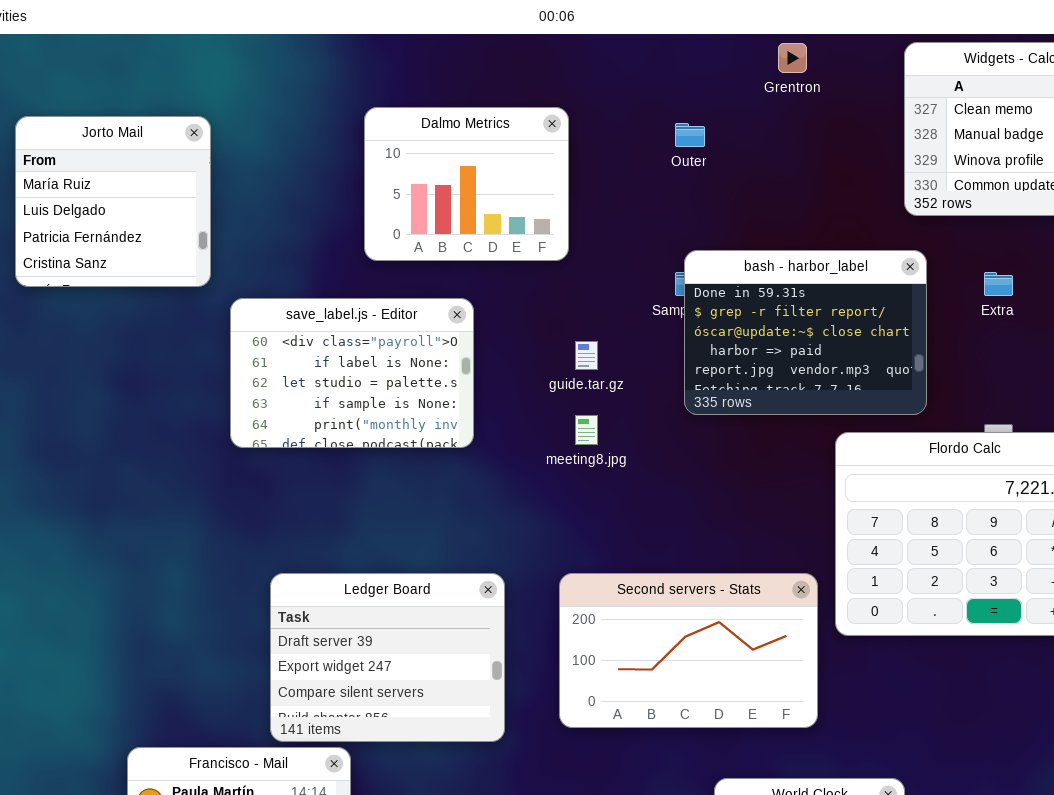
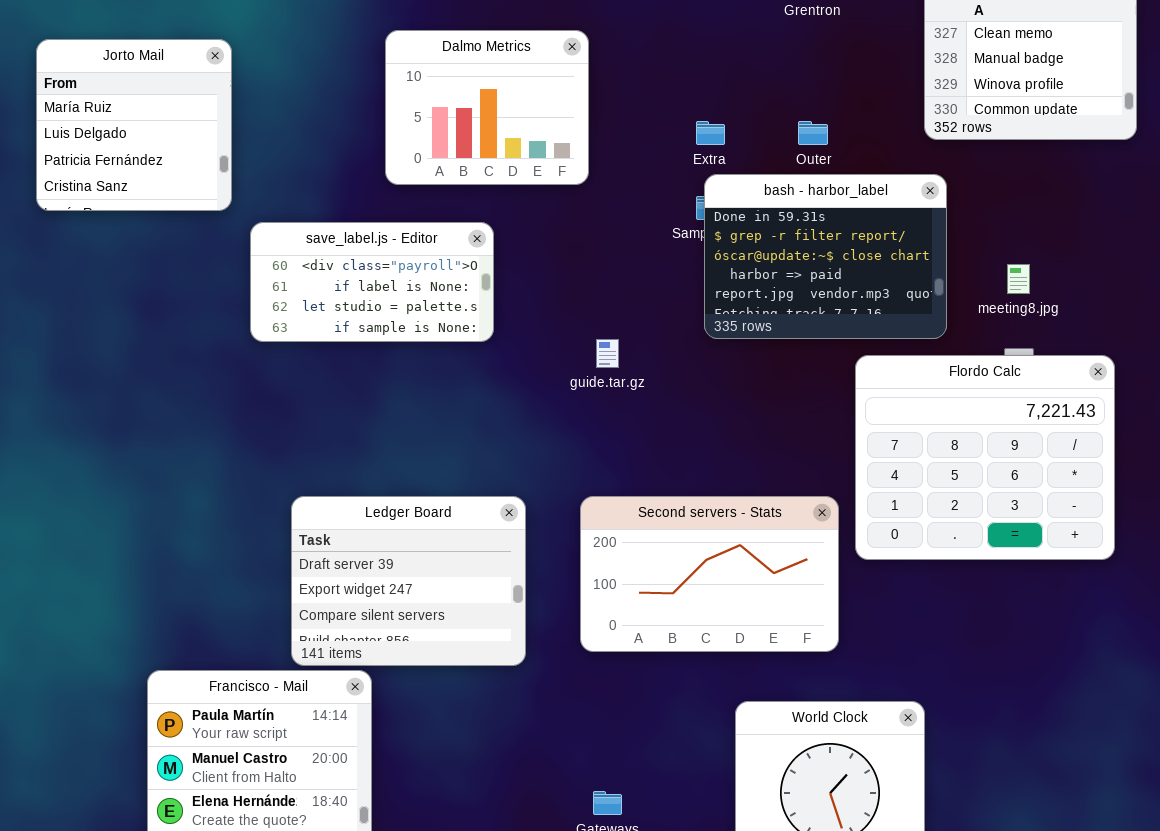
Outer: [675,123,705,147] -> [798,121,828,145], moved
Extra: [984,272,1013,296] -> [696,121,725,145], moved
save_label.js - Editor: [230,298,474,448] -> [250,222,494,342], resized
guide.tar.gz: [575,341,598,370] -> [596,339,619,368], moved
meeting8.jpg: [575,415,598,445] -> [1007,264,1030,294], moved

